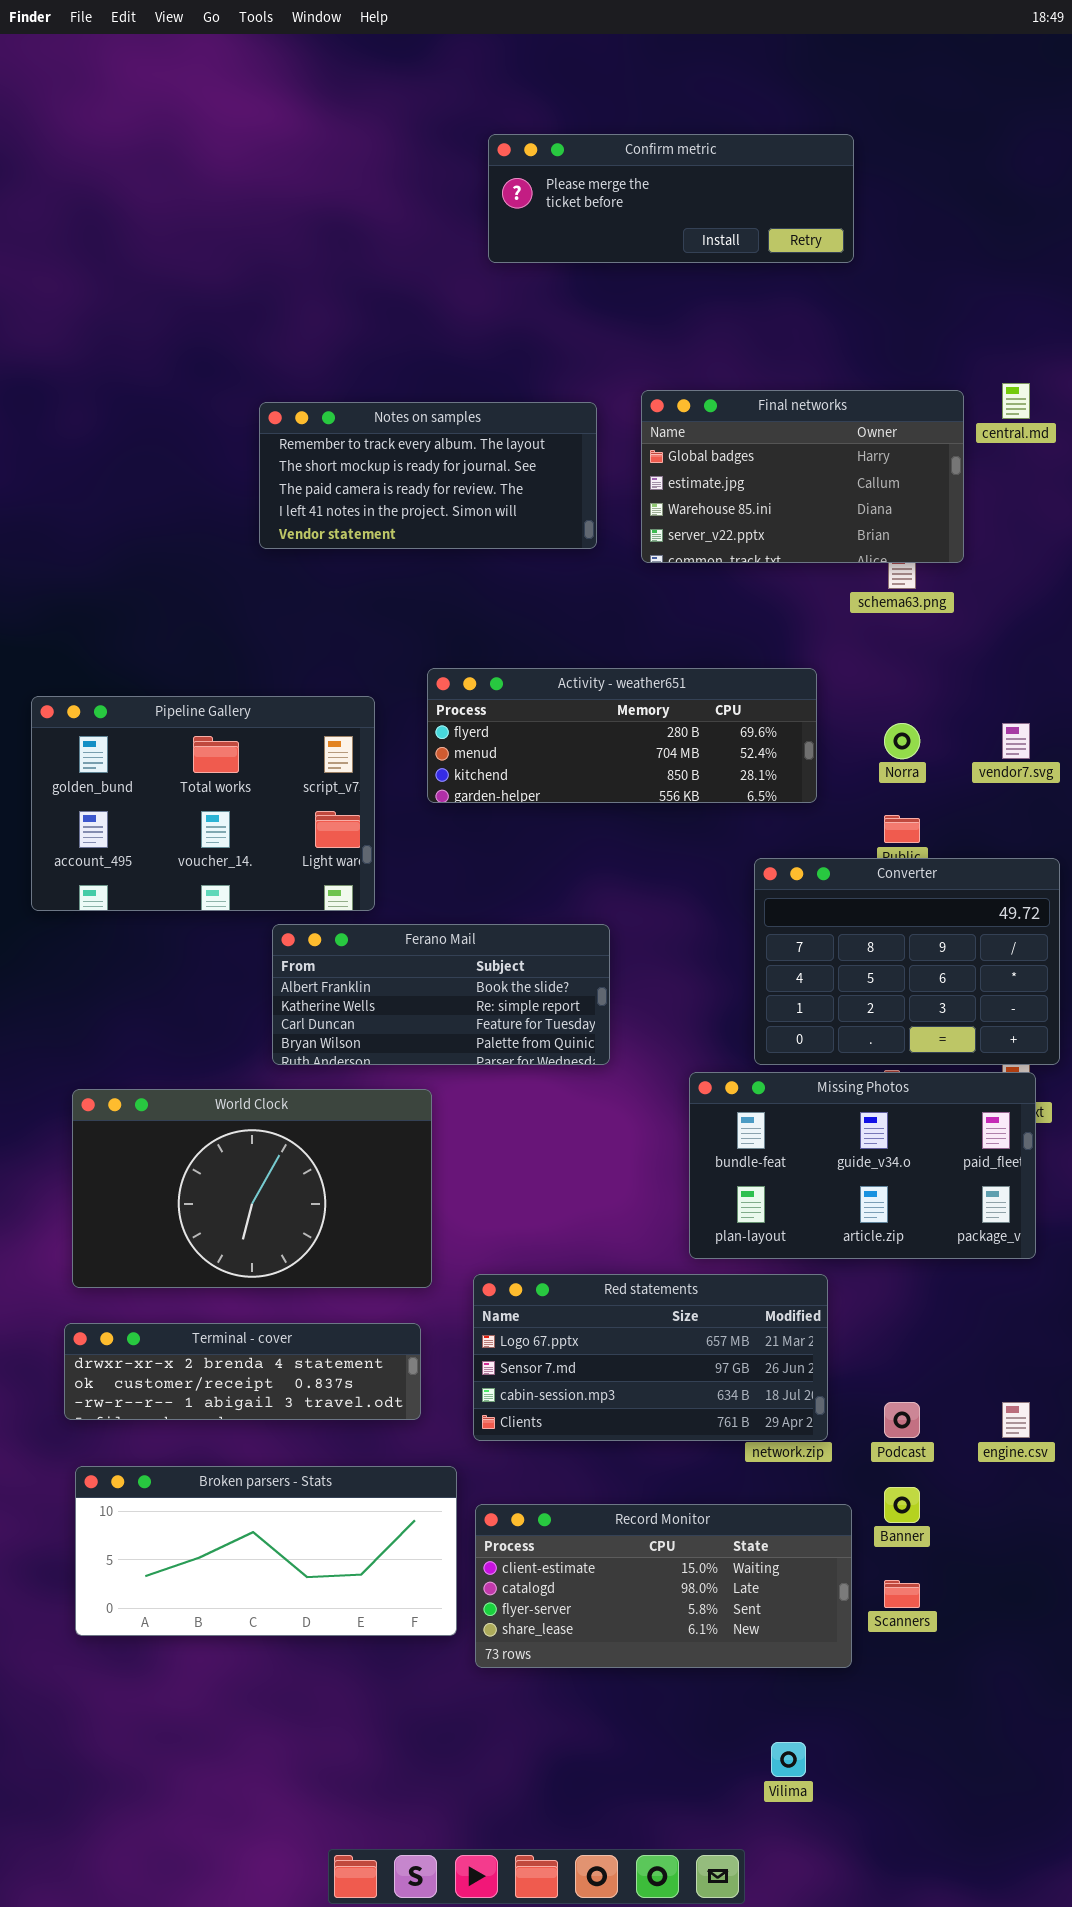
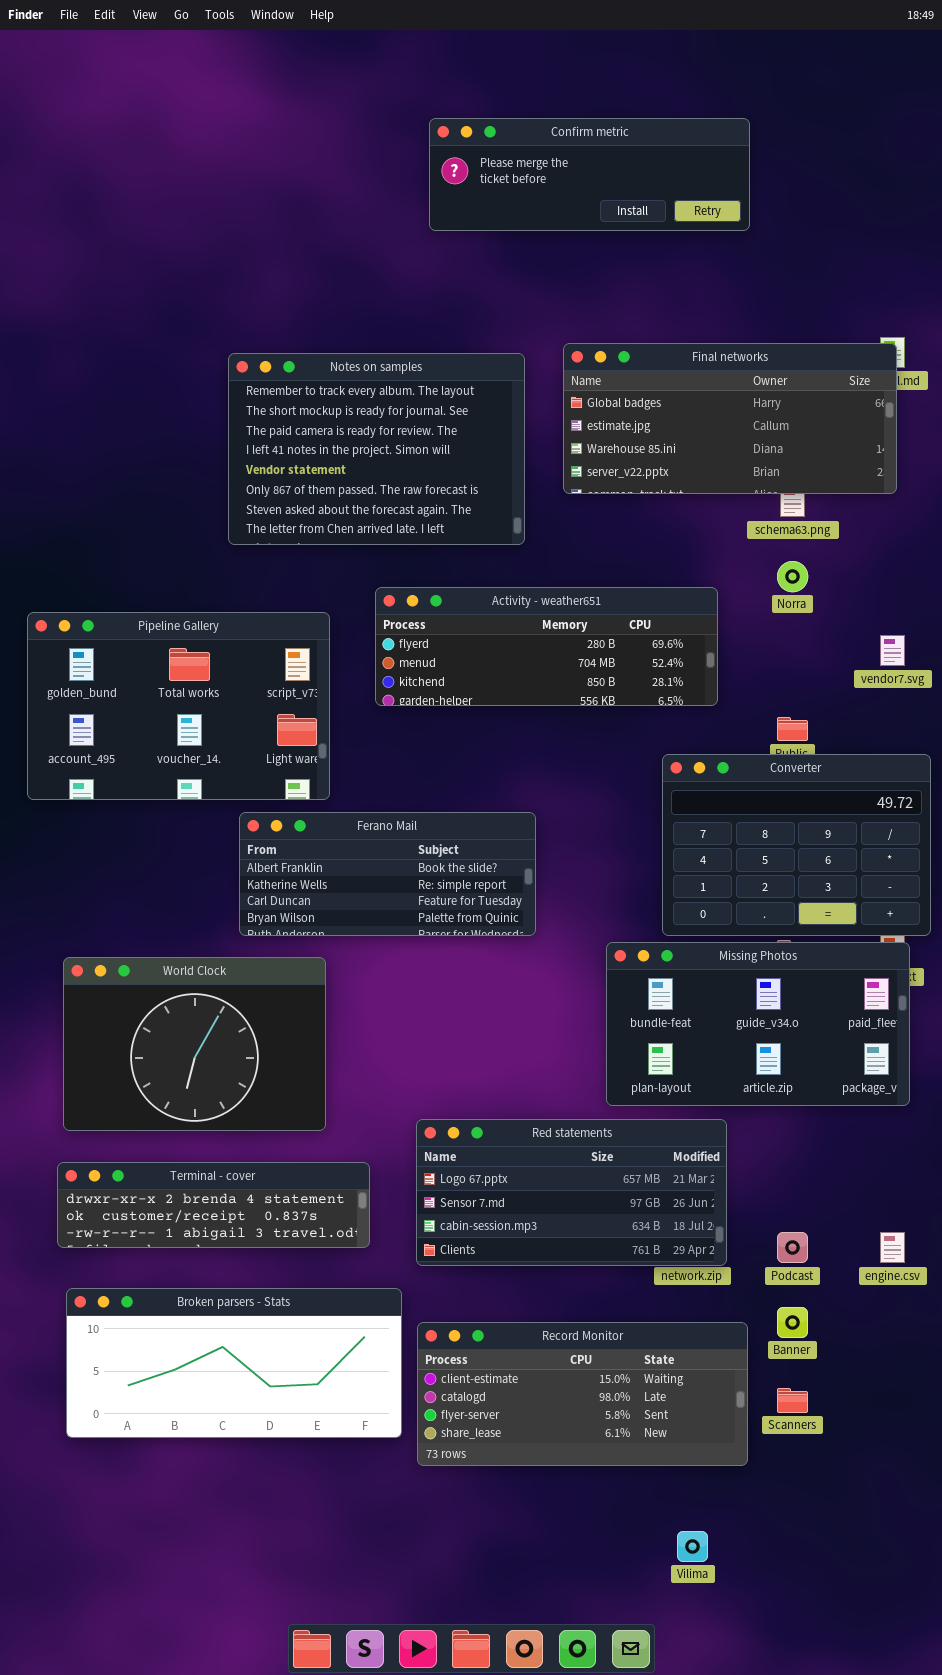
Final networks: [641,390,964,563] -> [563,343,897,494], resized
Notes on samples: [259,402,597,549] -> [228,353,525,545], resized
Norra: [884,723,920,759] -> [777,561,808,592], moved
World Clock: [72,1089,432,1288] -> [63,957,326,1131], resized

